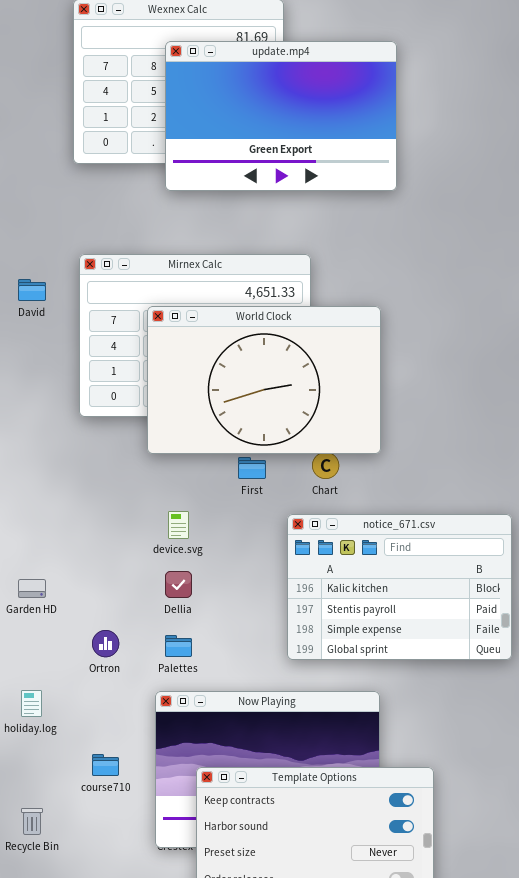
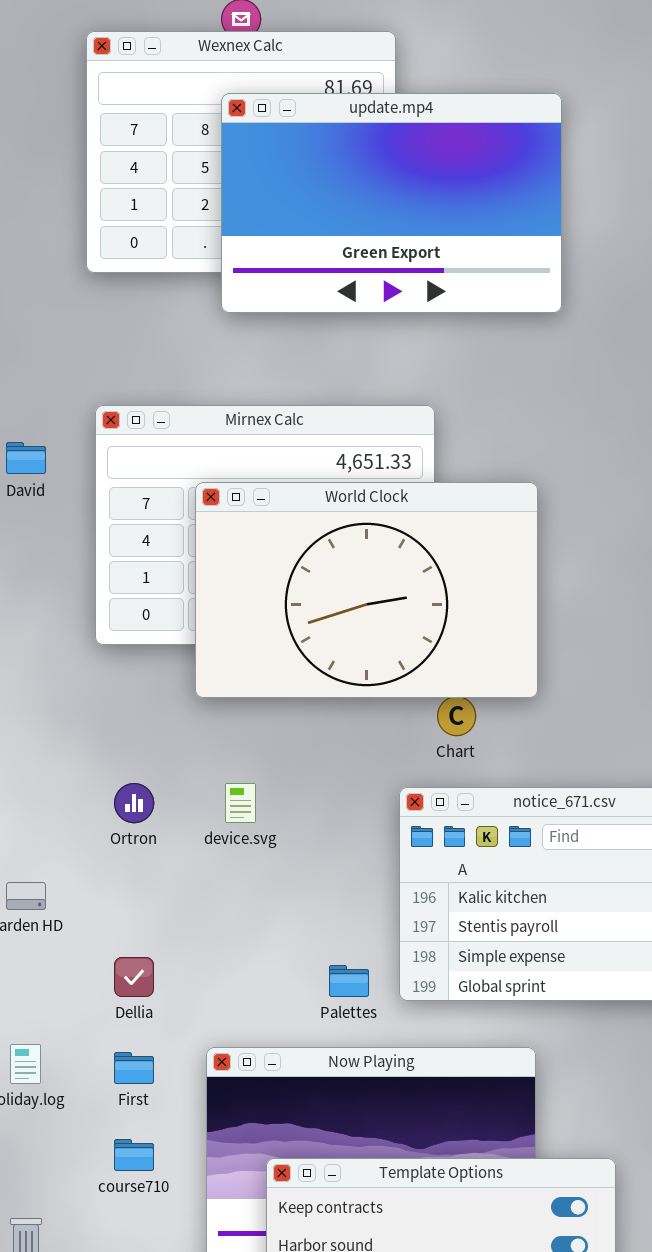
First: [238,457,266,479] -> [114,1052,154,1084], moved
Dellia: [165,571,192,598] -> [114,957,154,997], moved
Ortron: [92,630,119,657] -> [114,783,154,823], moved
Palettes: [165,635,192,657] -> [329,965,369,997], moved

